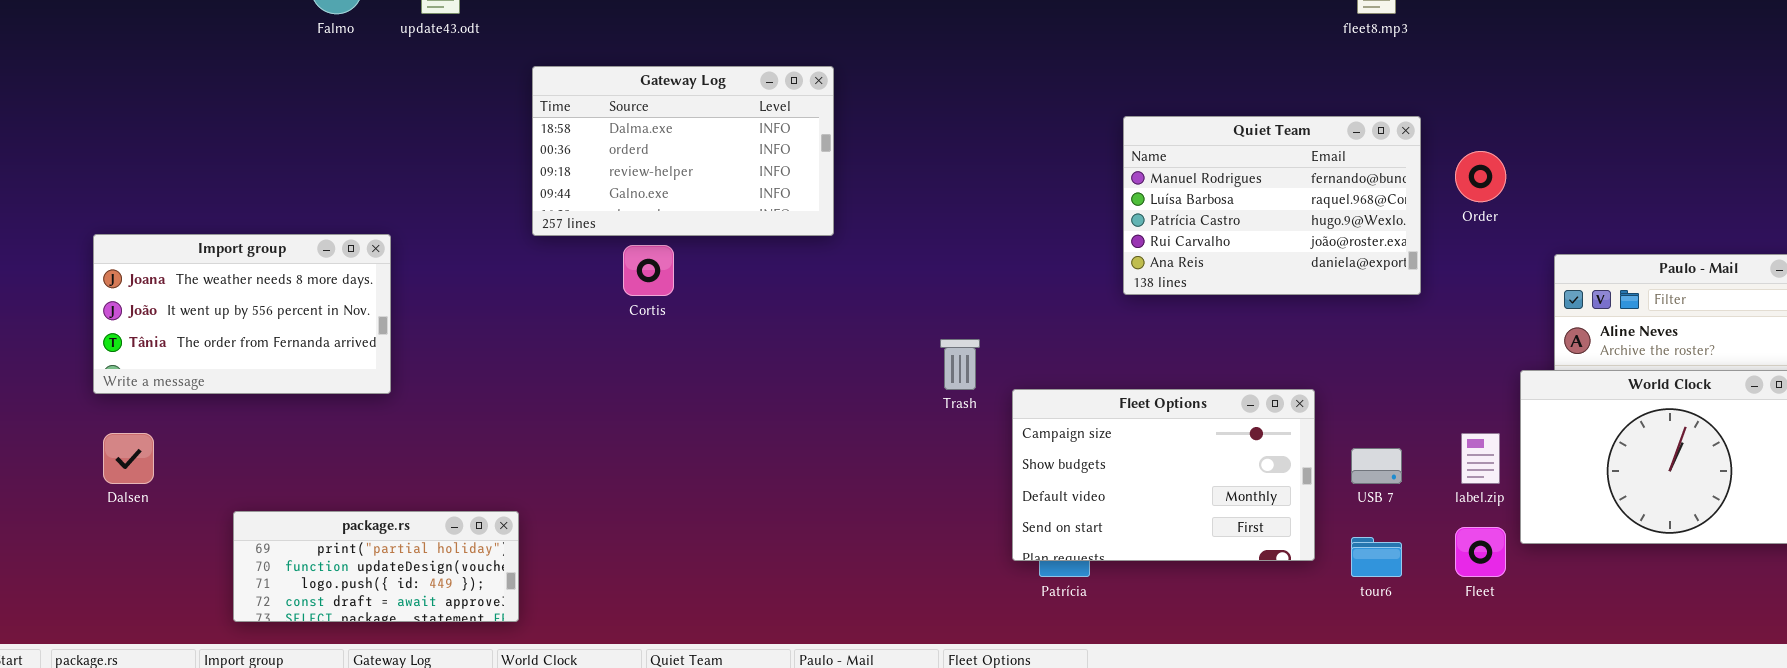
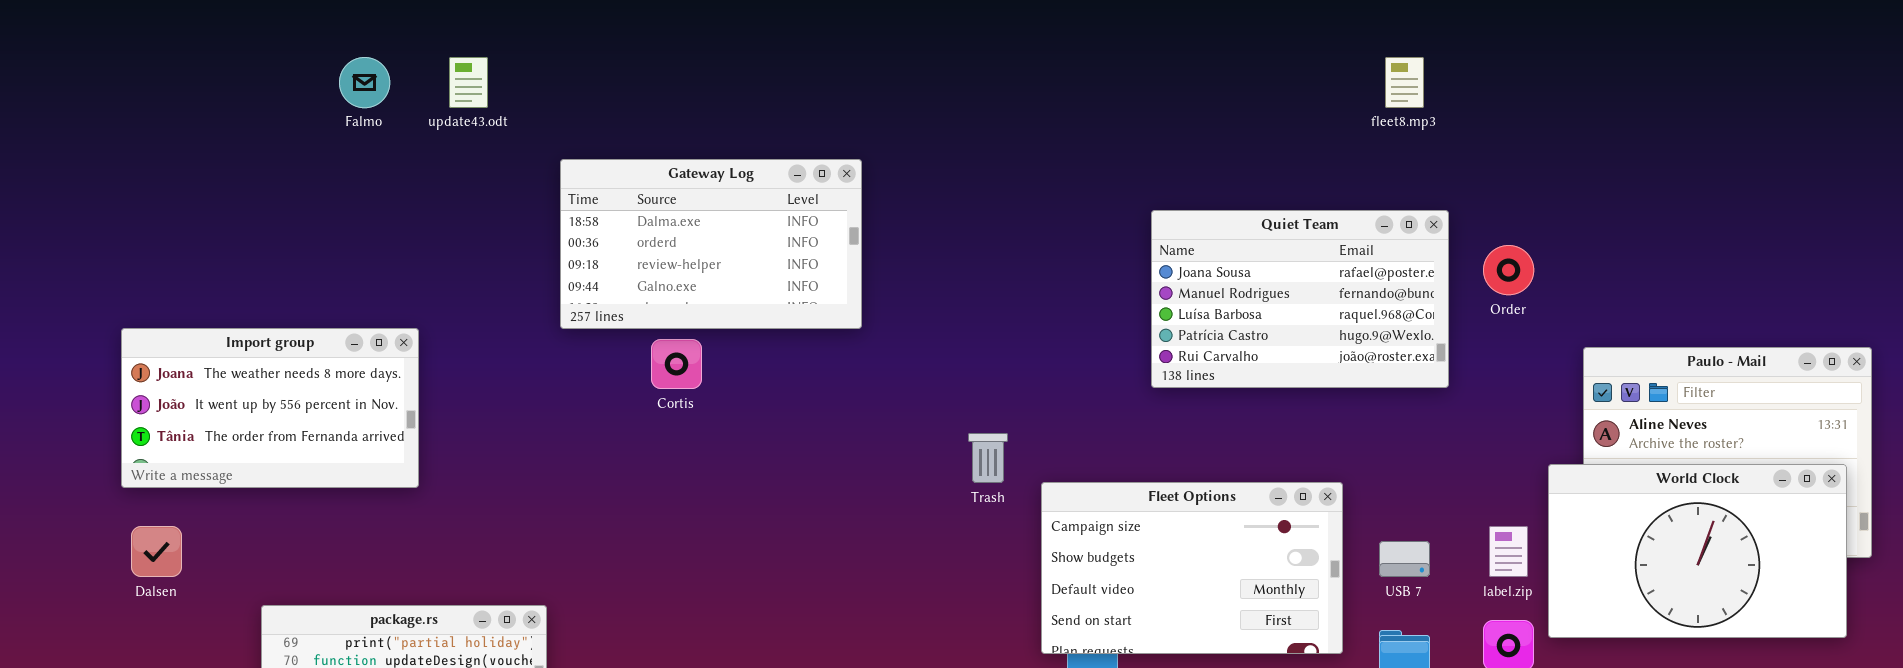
Quiet Team: [1123,116,1421,295] -> [1151,210,1449,388], scrolled up 1 row

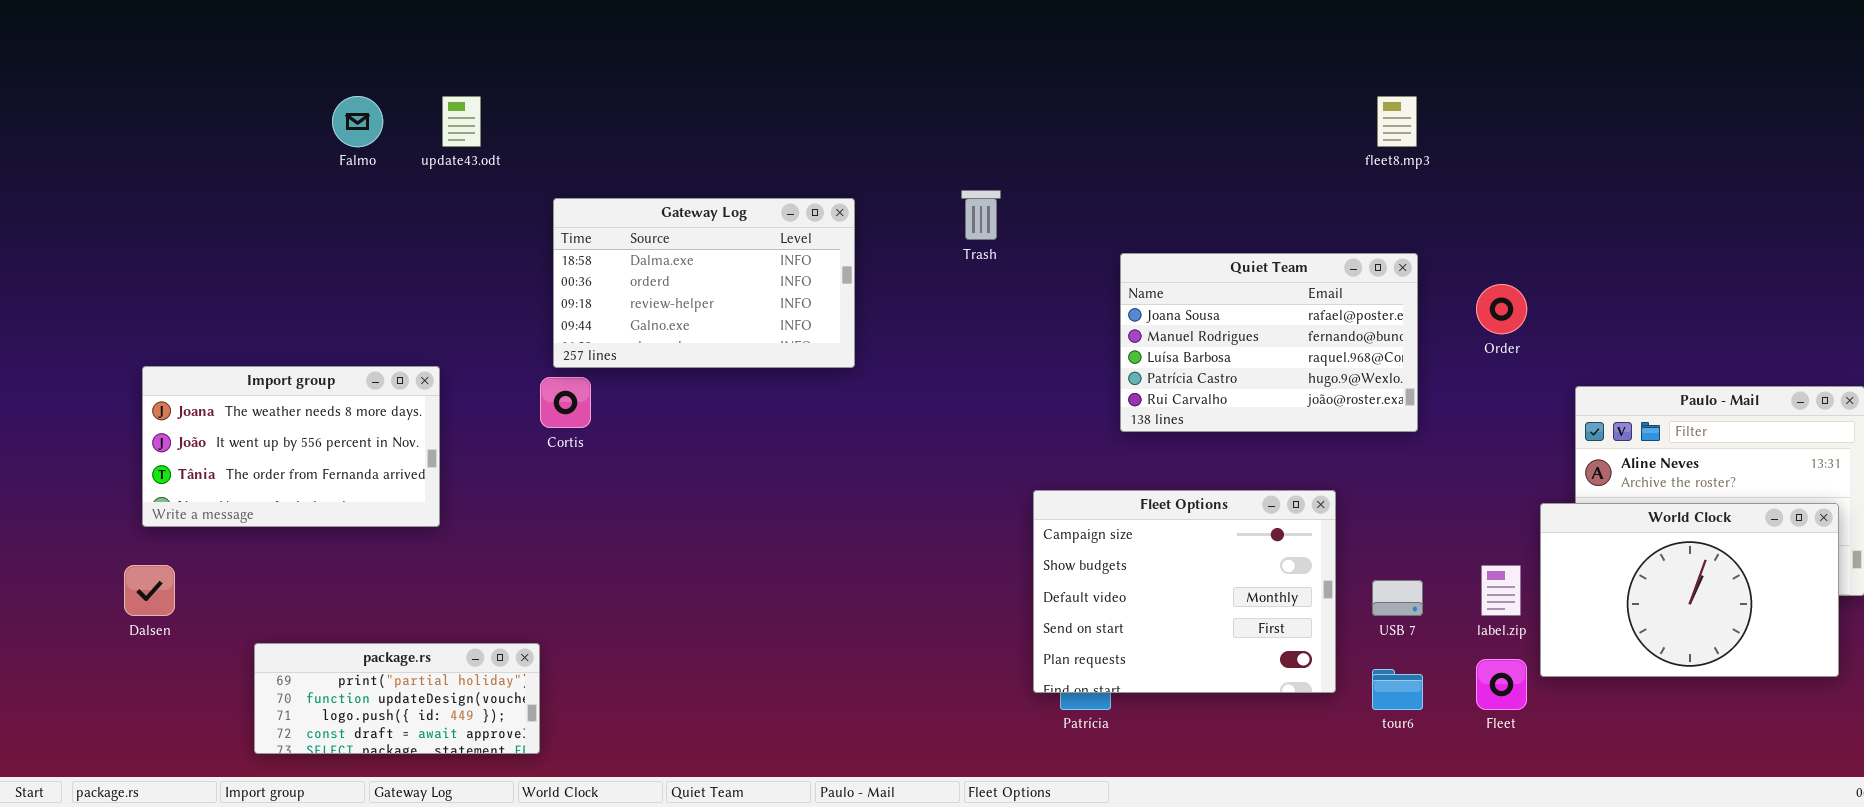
Quiet Team: [1151,210,1449,388] -> [1120,253,1418,432], moved
Import group: [121,328,419,488] -> [142,366,440,527], moved
Cortis: [651,339,702,389] -> [540,377,591,428], moved
Trash: [968,433,1008,483] -> [961,190,1001,240], moved
Fleet Options: [1041,482,1343,654] -> [1033,490,1336,693], resized

